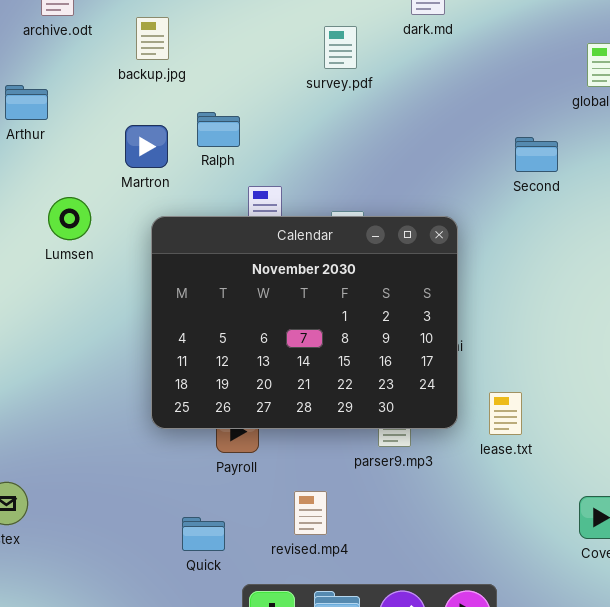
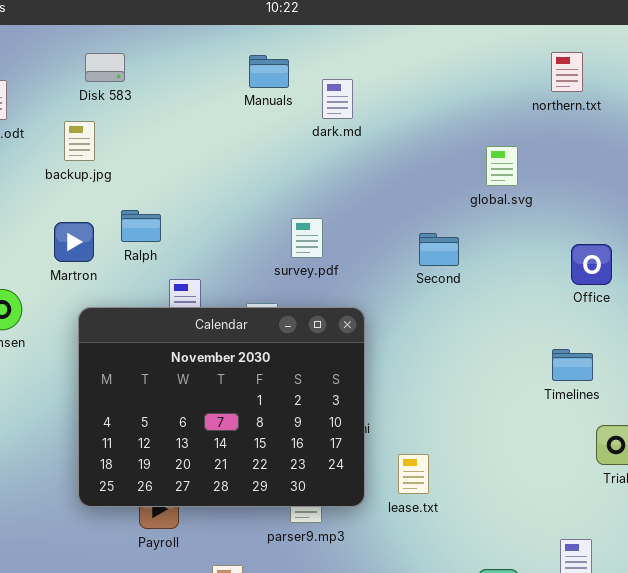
survey.pdf: [324,26,357,69] -> [291,218,323,258], moved
lease.txt: [489,392,522,435] -> [398,454,429,494], moved

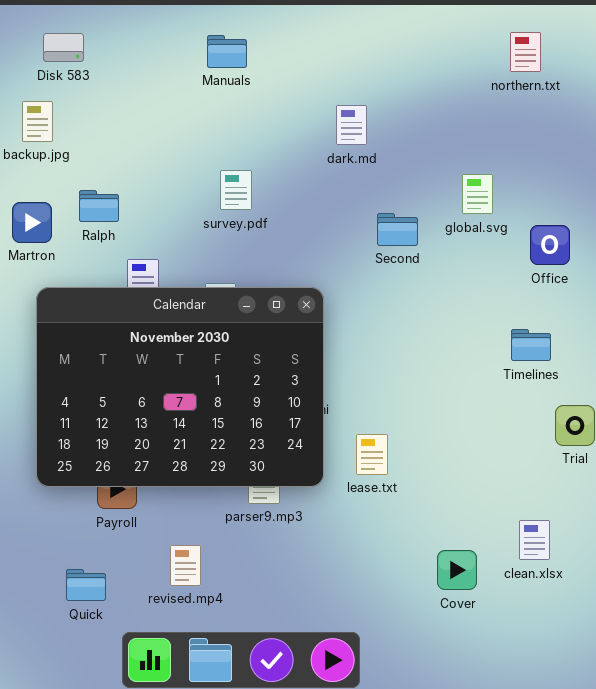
dark.md: [322,79,353,119] -> [336,105,367,145], moved
global.svg: [486,146,518,186] -> [462,174,493,214], moved
survey.pdf: [291,218,323,258] -> [220,170,252,210], moved

